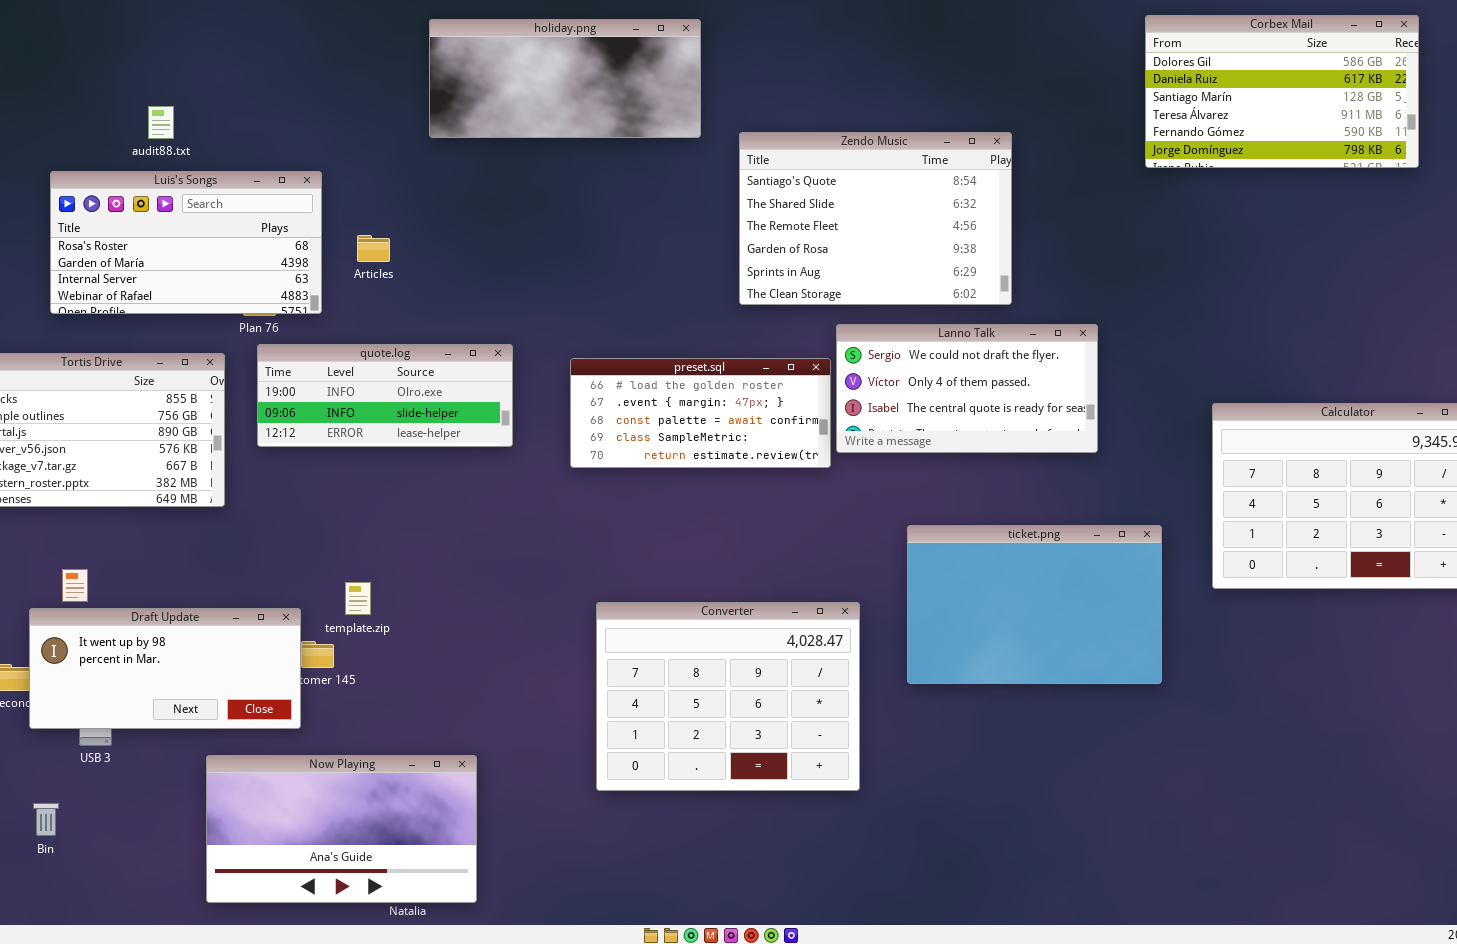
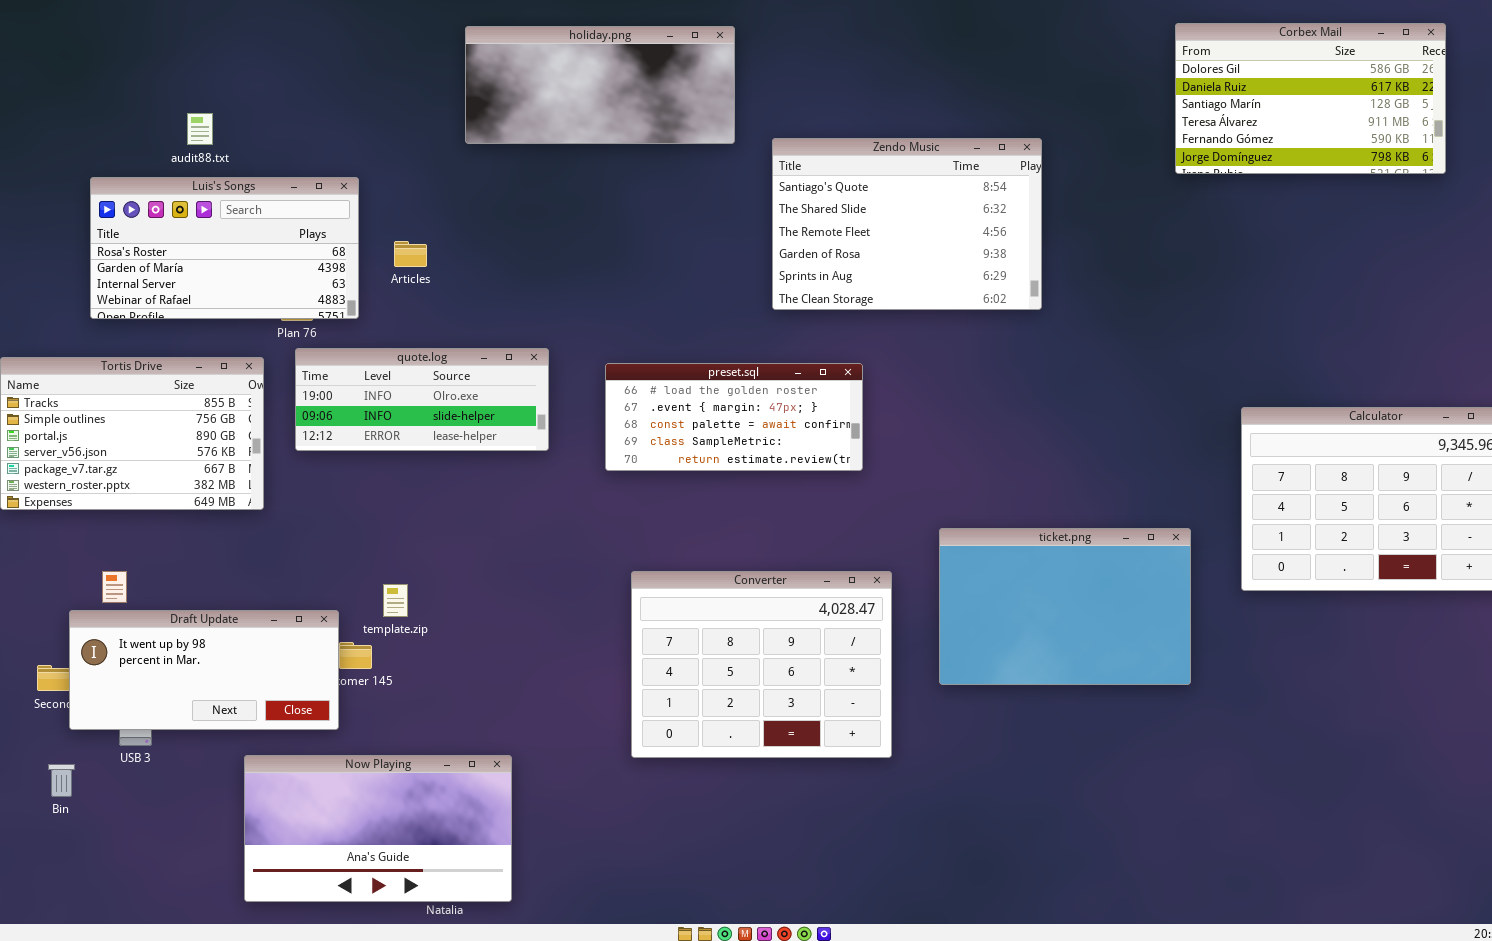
Lanno Talk: [836,324,1098,453] -> none, closed
Converter: [596,602,860,791] -> [631,571,892,758], moved
Bin: [33,803,59,836] -> [48,764,75,797], moved

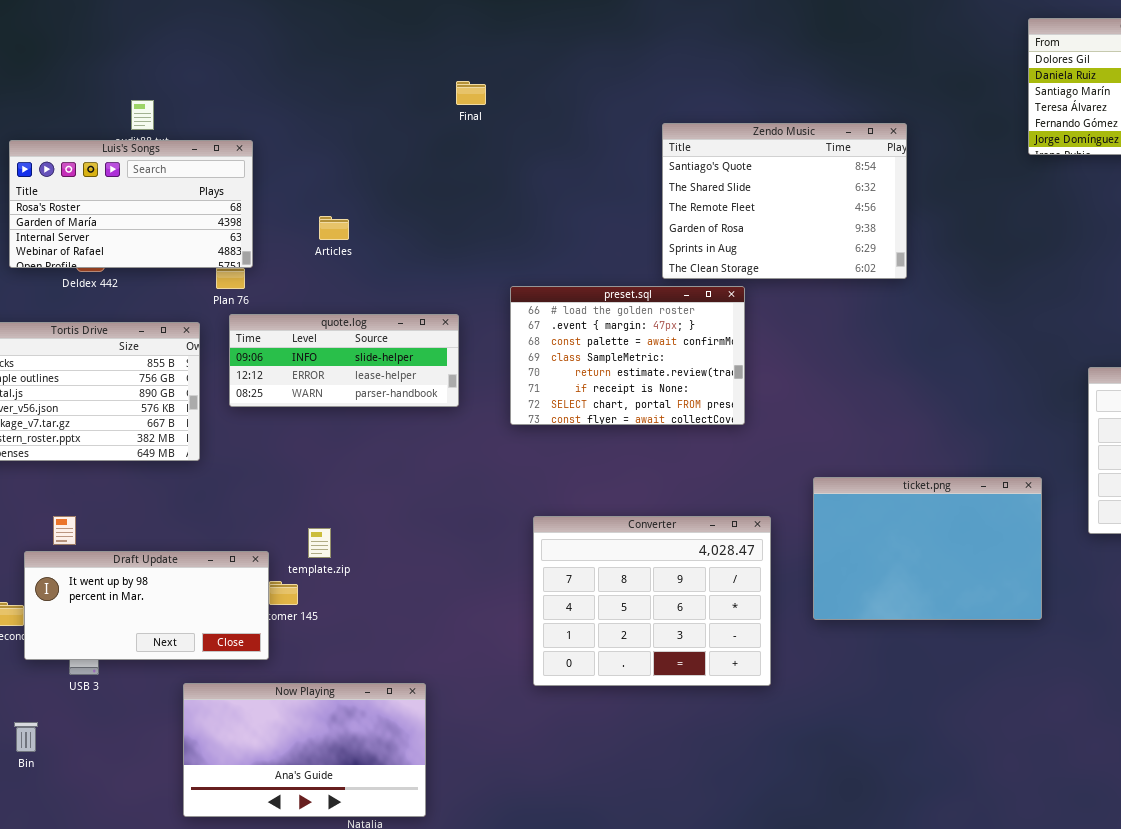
holiday.png: [465,26,735,144] -> none, closed
Luis's Songs: [90,177,359,319] -> [9,140,253,268], moved
quote.log: [295,348,549,451] -> [229,314,459,407], scrolled down 1 row
preset.sql: [605,363,863,471] -> [510,286,745,425], resized
Bin: [48,764,75,797] -> [14,722,38,752], moved

